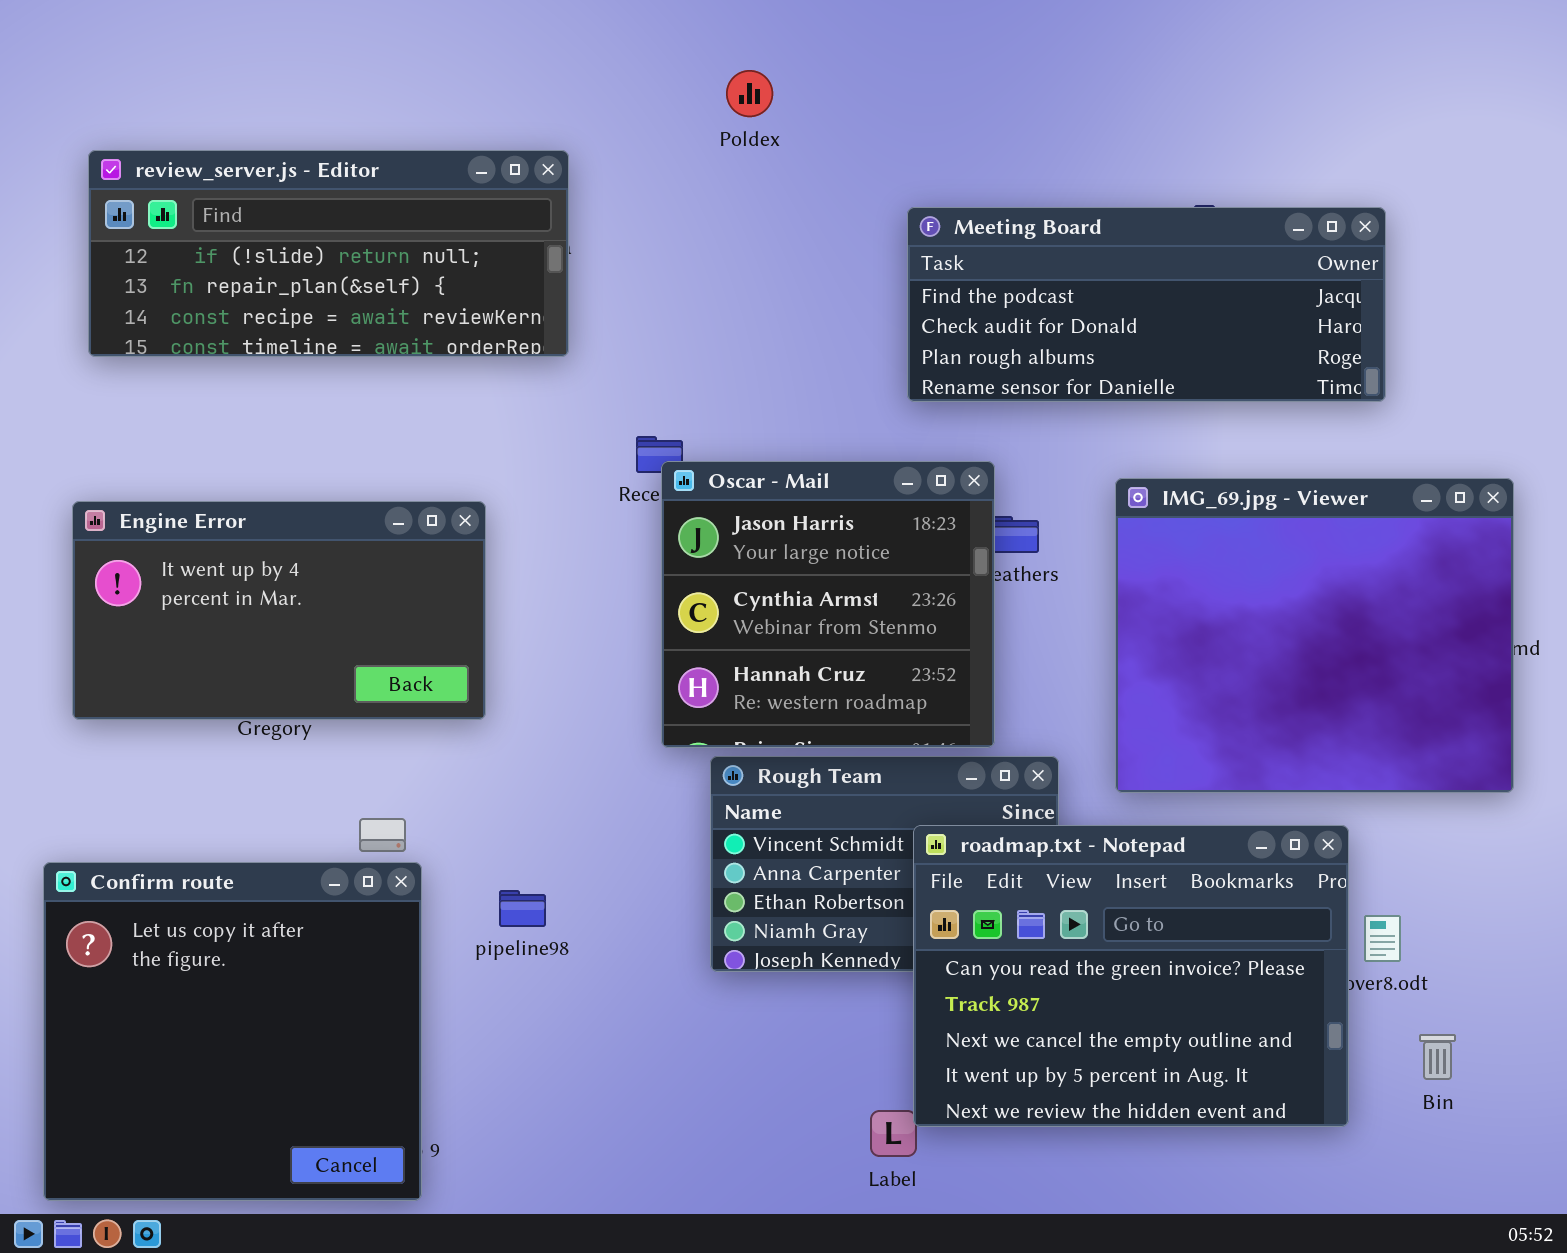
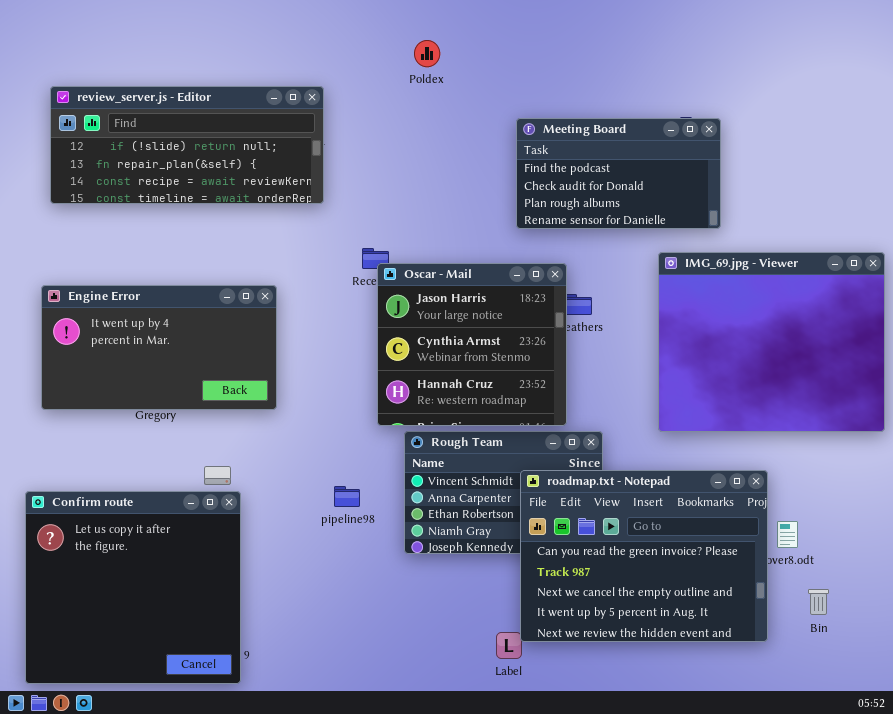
Meeting Board: [907,207,1386,402] -> [516,118,721,229], resized
IMG_69.jpg - Viewer: [1115,478,1514,793] -> [658,252,885,432], moved
pipeline98: [499,890,546,927] -> [334,486,360,507], moved

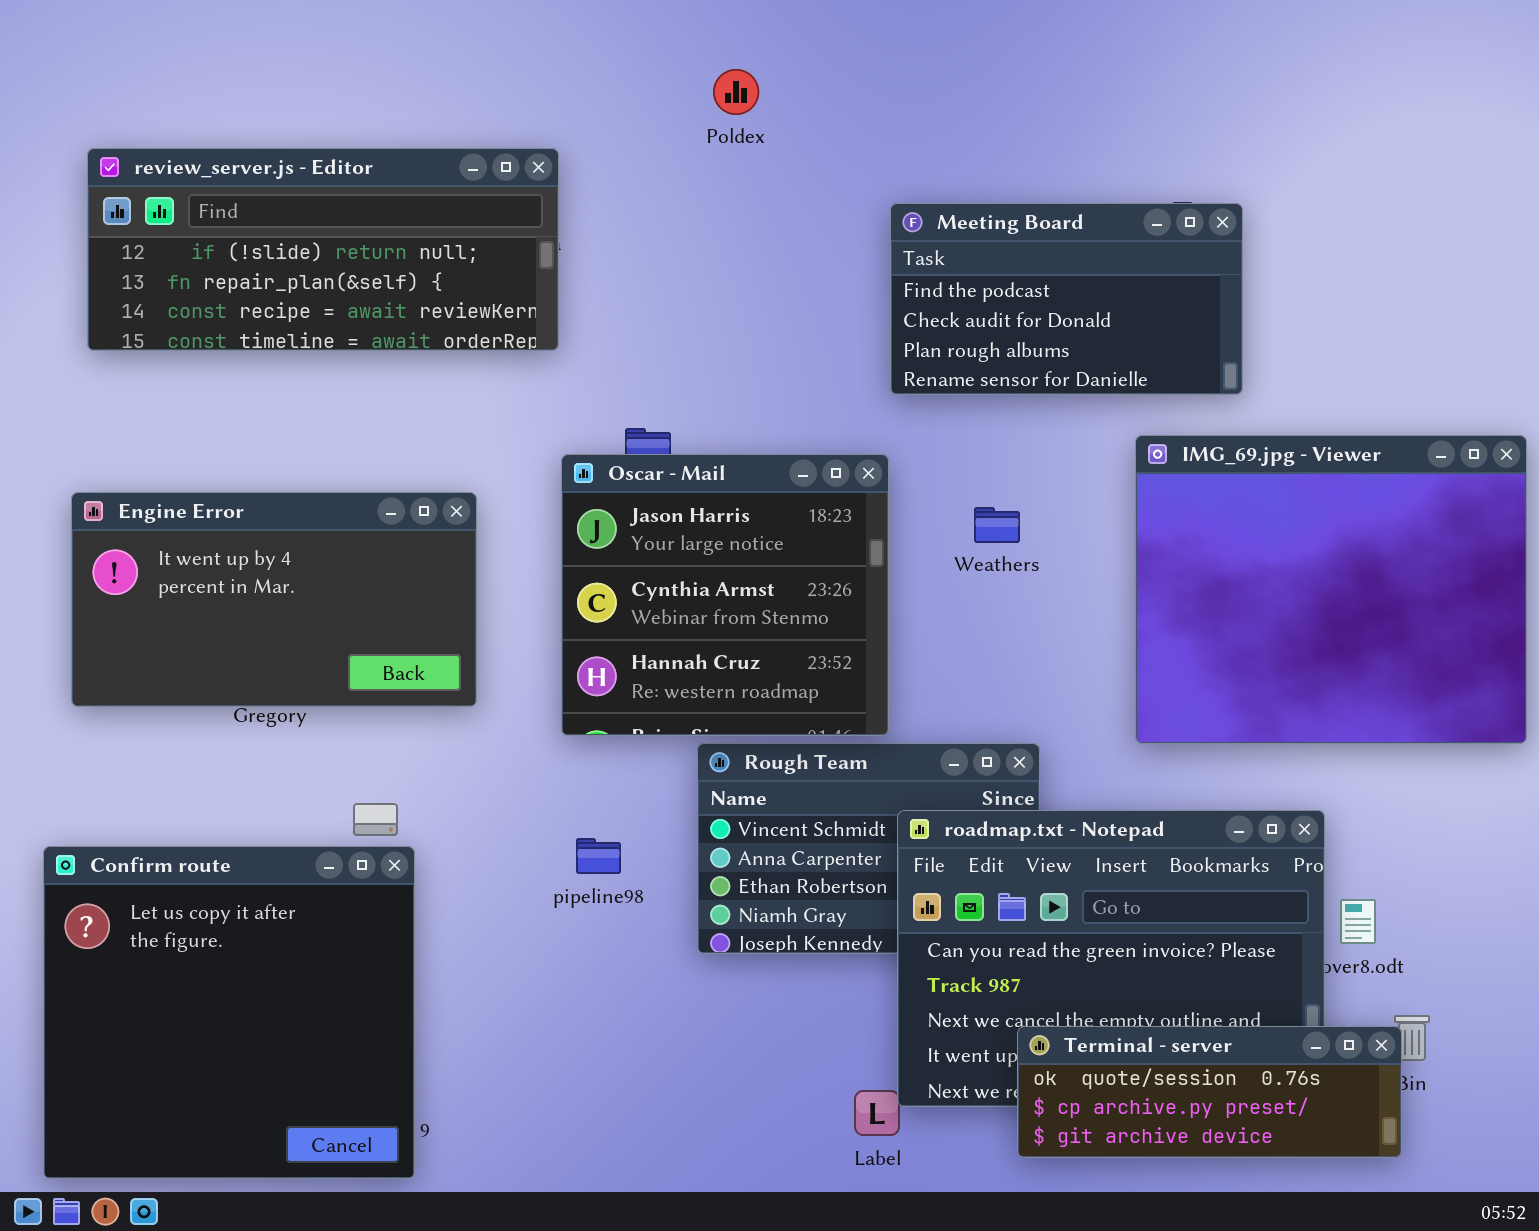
Oscar - Mail: [377,263,567,426] -> [561,454,889,736], moved
Terminal - server: none -> [1017,1026,1402,1158], opened

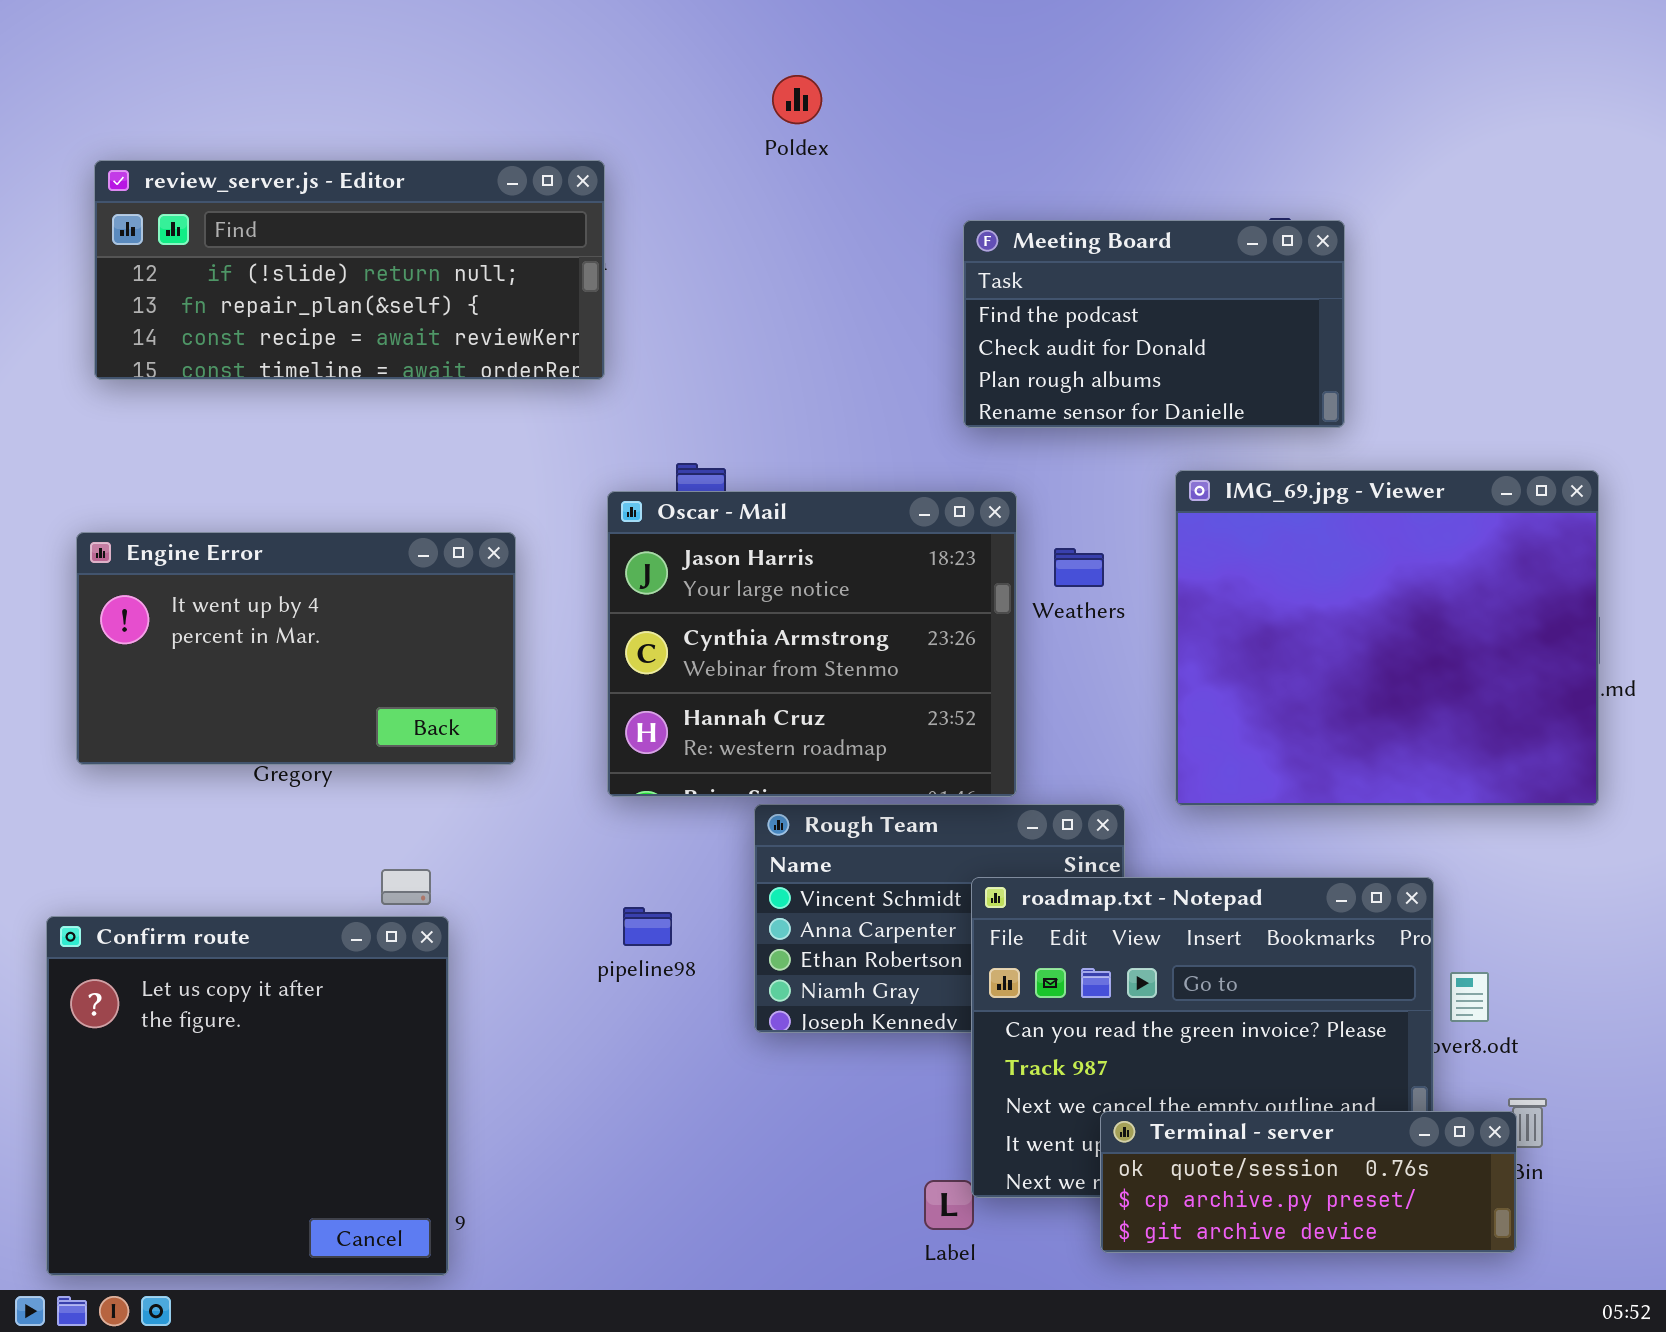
IMG_69.jpg - Viewer: [1135,435,1527,744] -> [1175,470,1599,806], moved
Oscar - Mail: [561,454,889,736] -> [607,491,1017,797], resized

